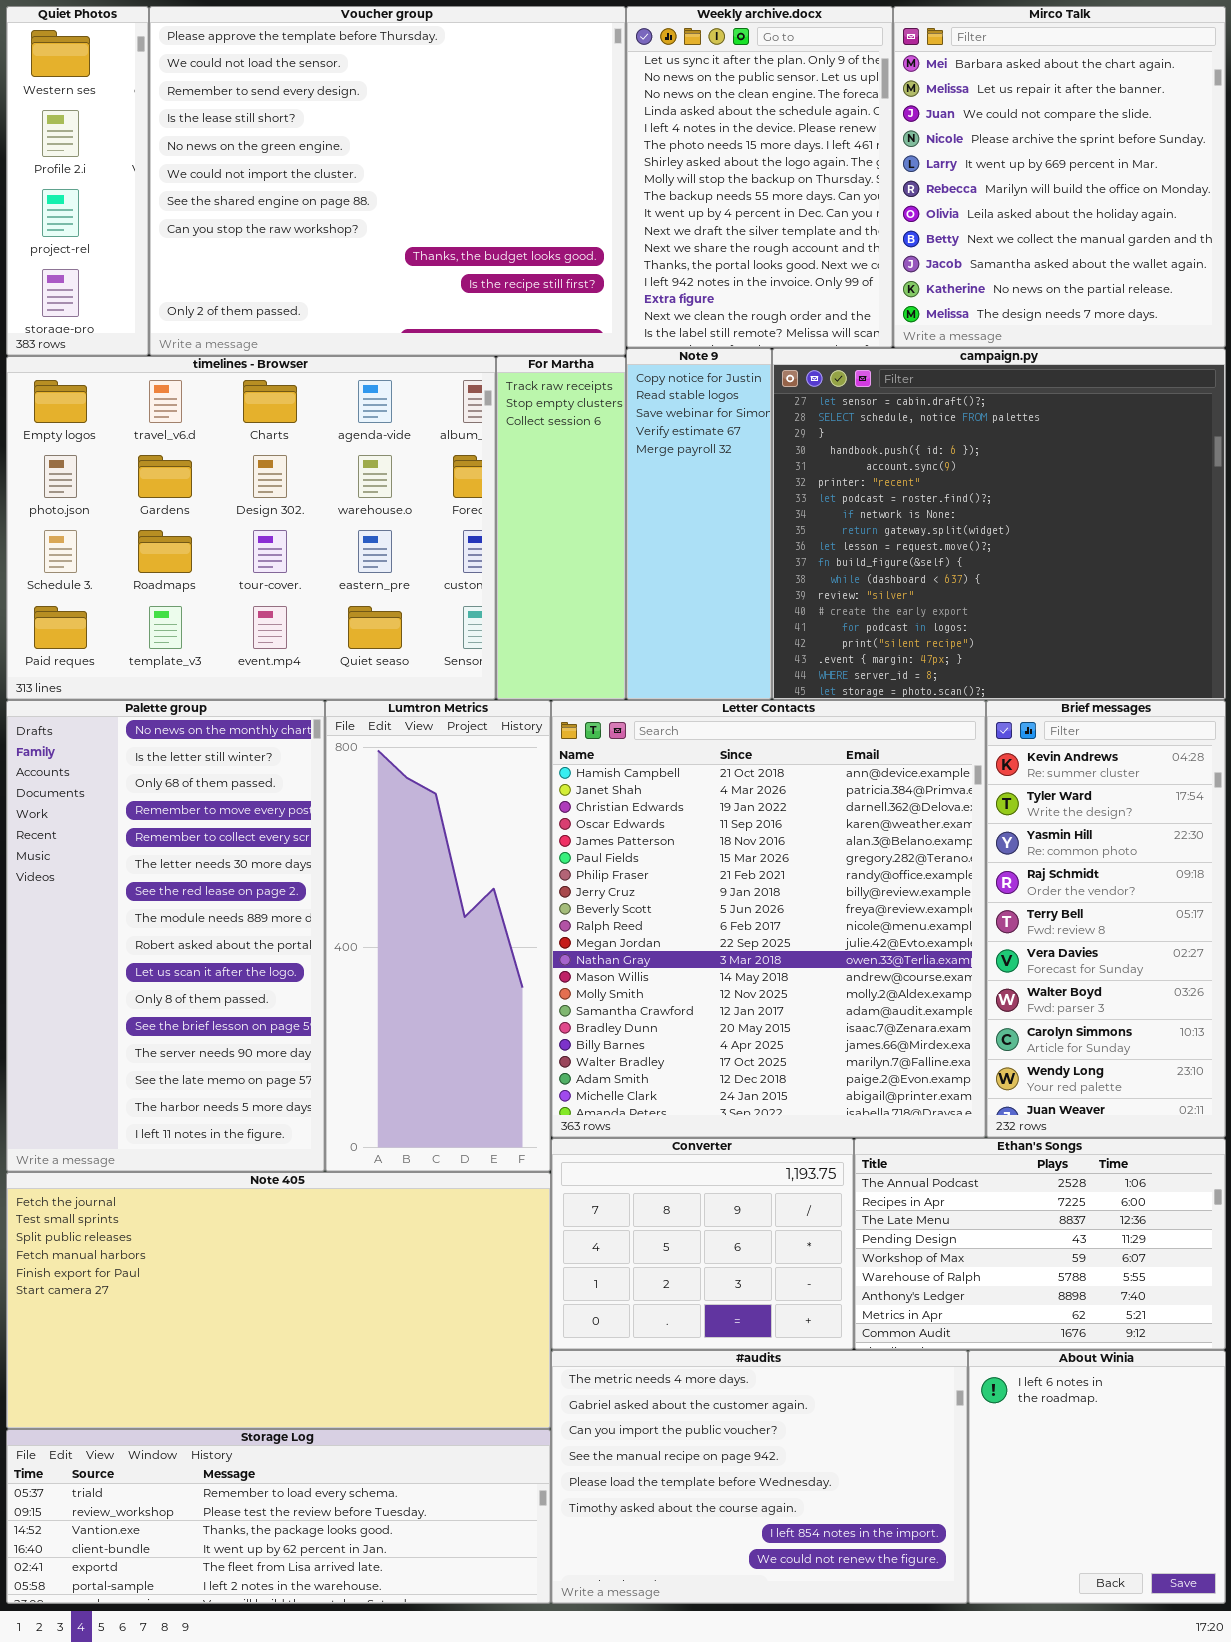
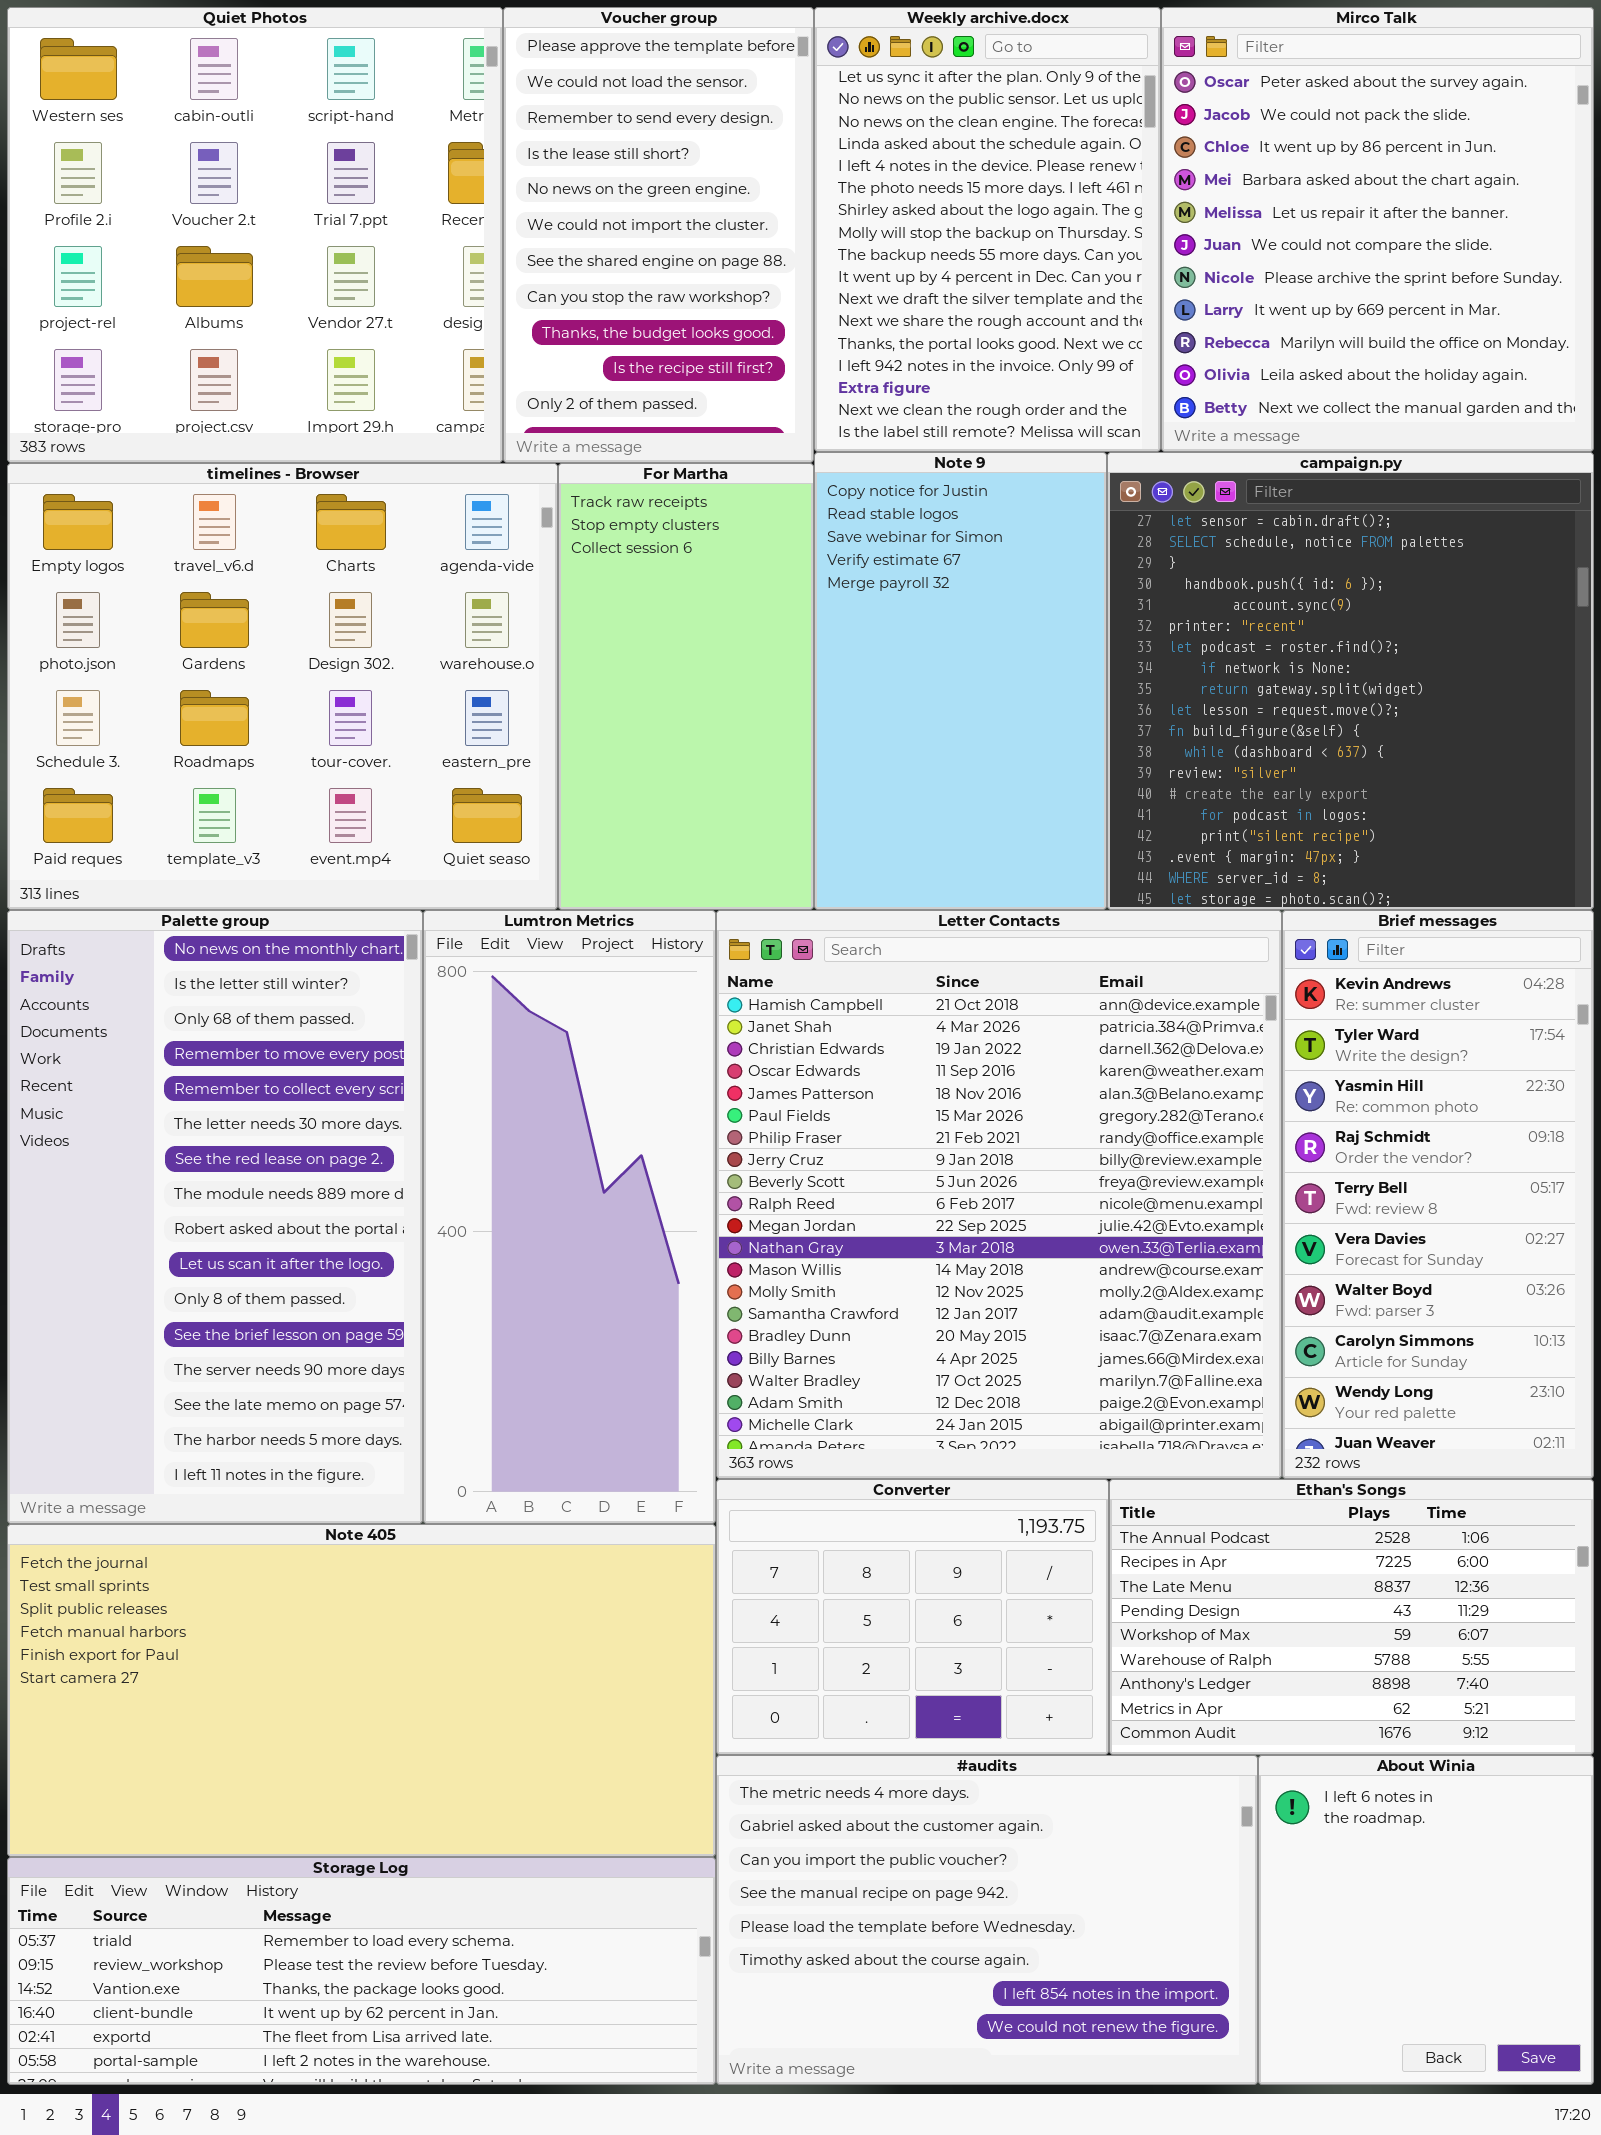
Quiet Photos: [6,6,149,356] -> [7,7,503,463], resized
Voucher group: [149,6,626,356] -> [503,7,814,463], resized
Mirco Talk: [893,6,1226,348] -> [1161,7,1594,452], scrolled up 3 rows
Note 9: [626,348,772,700] -> [814,452,1107,910], resized
campaign.py: [772,348,1226,700] -> [1107,452,1594,910], resized
timelines - Browser: [6,356,496,700] -> [7,463,558,910], resized
For Martha: [496,356,626,700] -> [558,463,814,910], resized

